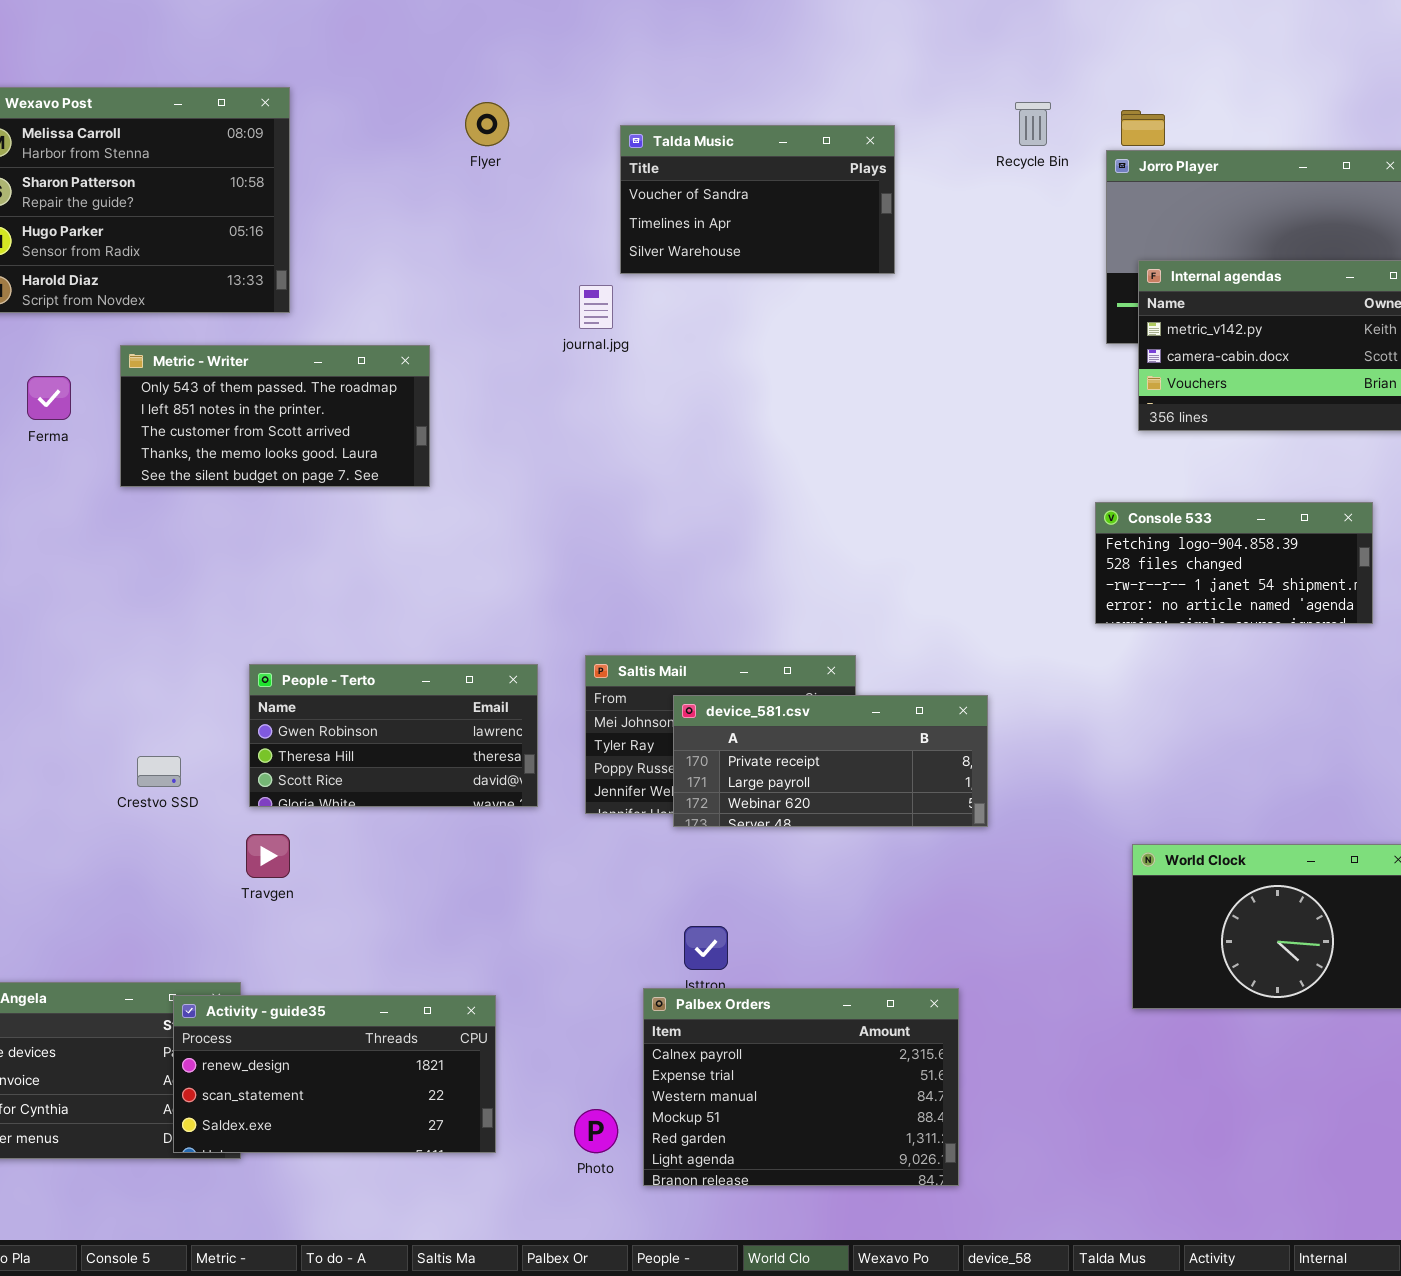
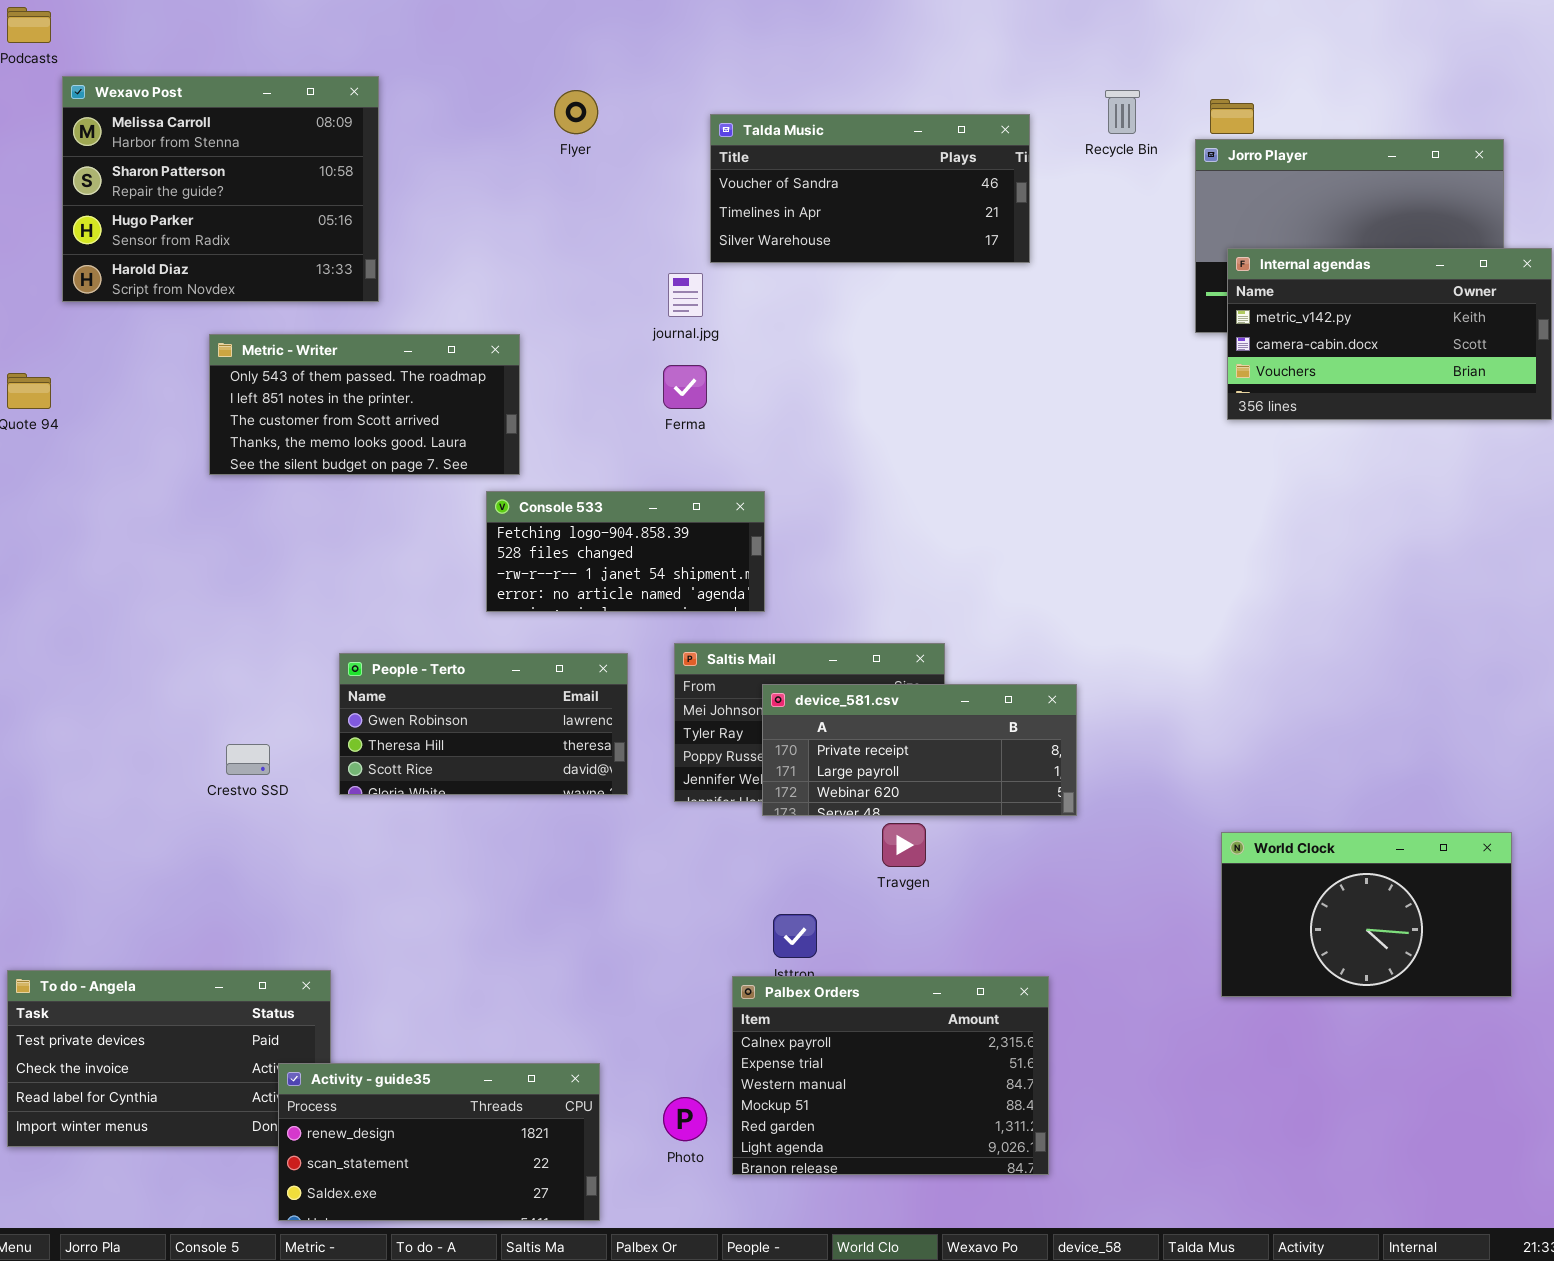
Talda Music: [620,125,895,274] -> [710,114,1030,263], resized
Ferma: [27,376,71,420] -> [663,365,707,409], moved
Console 533: [1095,502,1373,624] -> [486,491,765,612], moved
Travgen: [246,834,290,878] -> [882,823,926,867], moved
Activity - guide35: [173,995,496,1153] -> [278,1063,600,1221], moved

